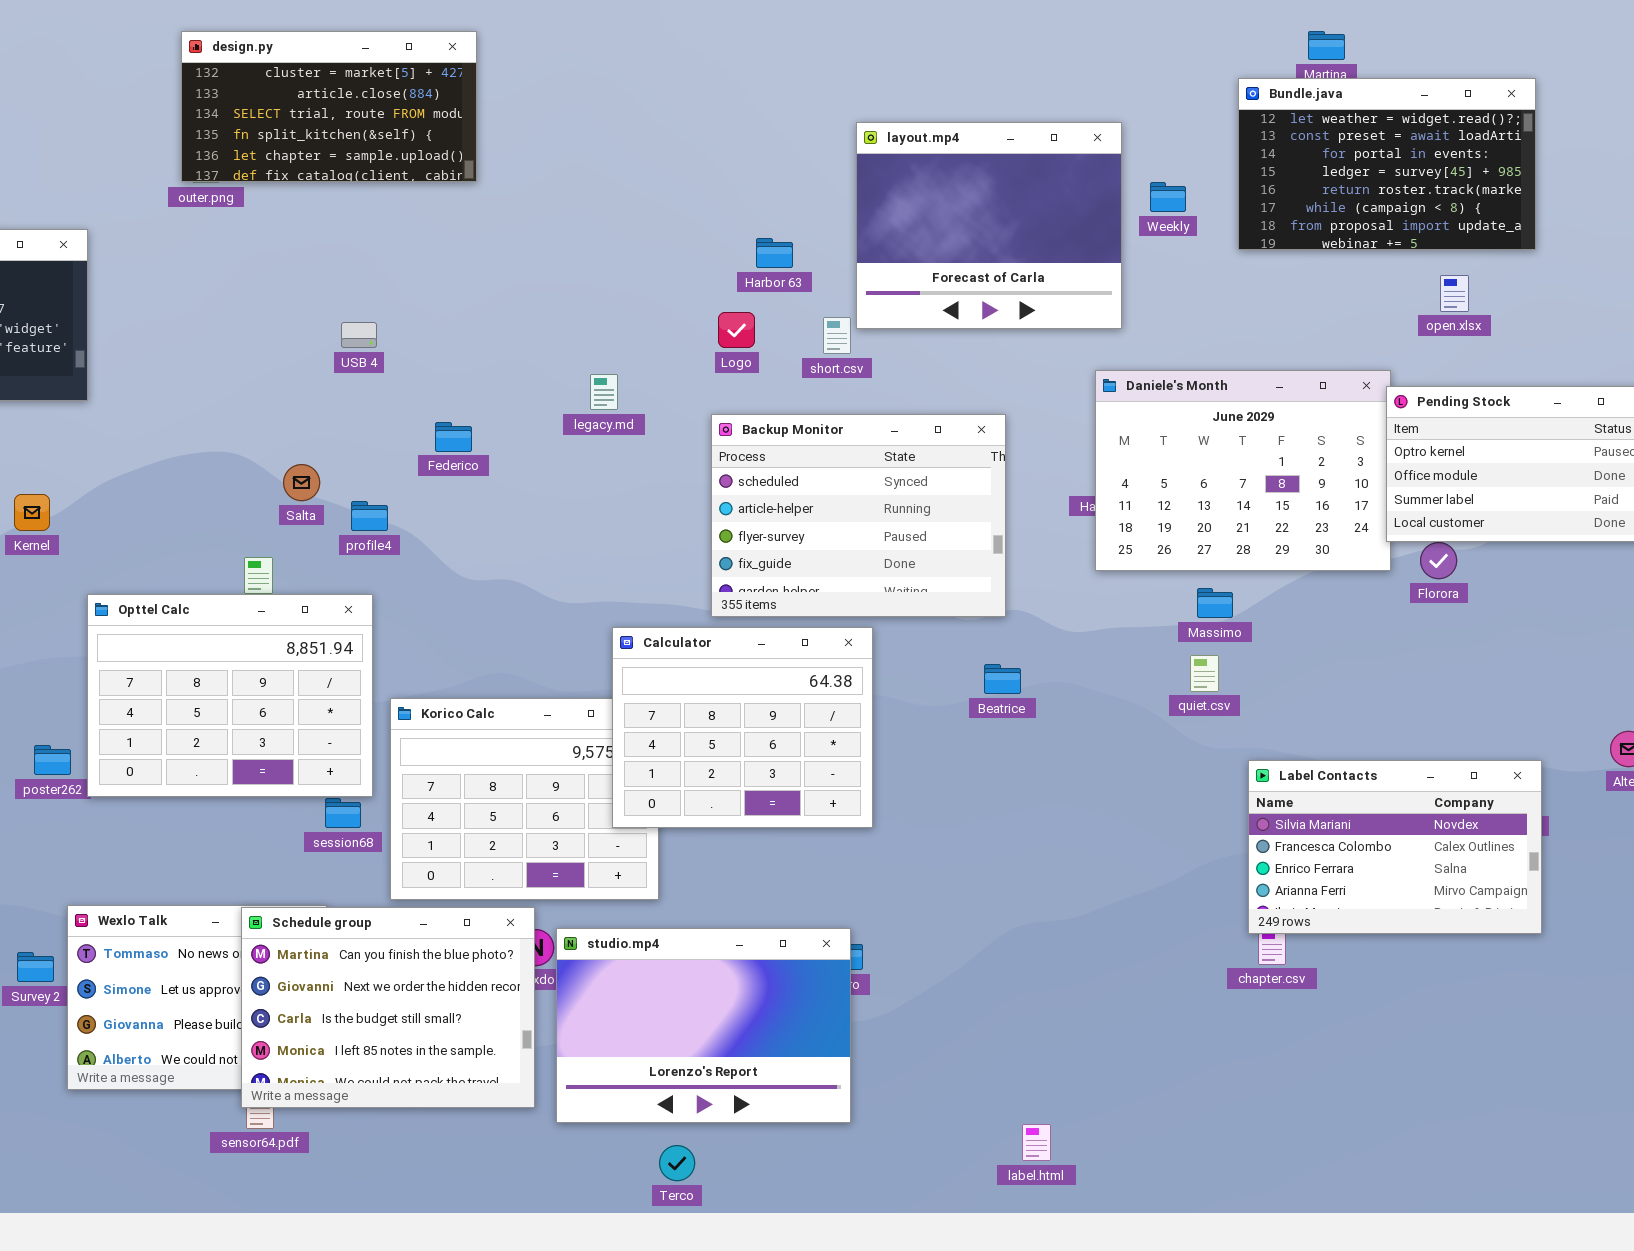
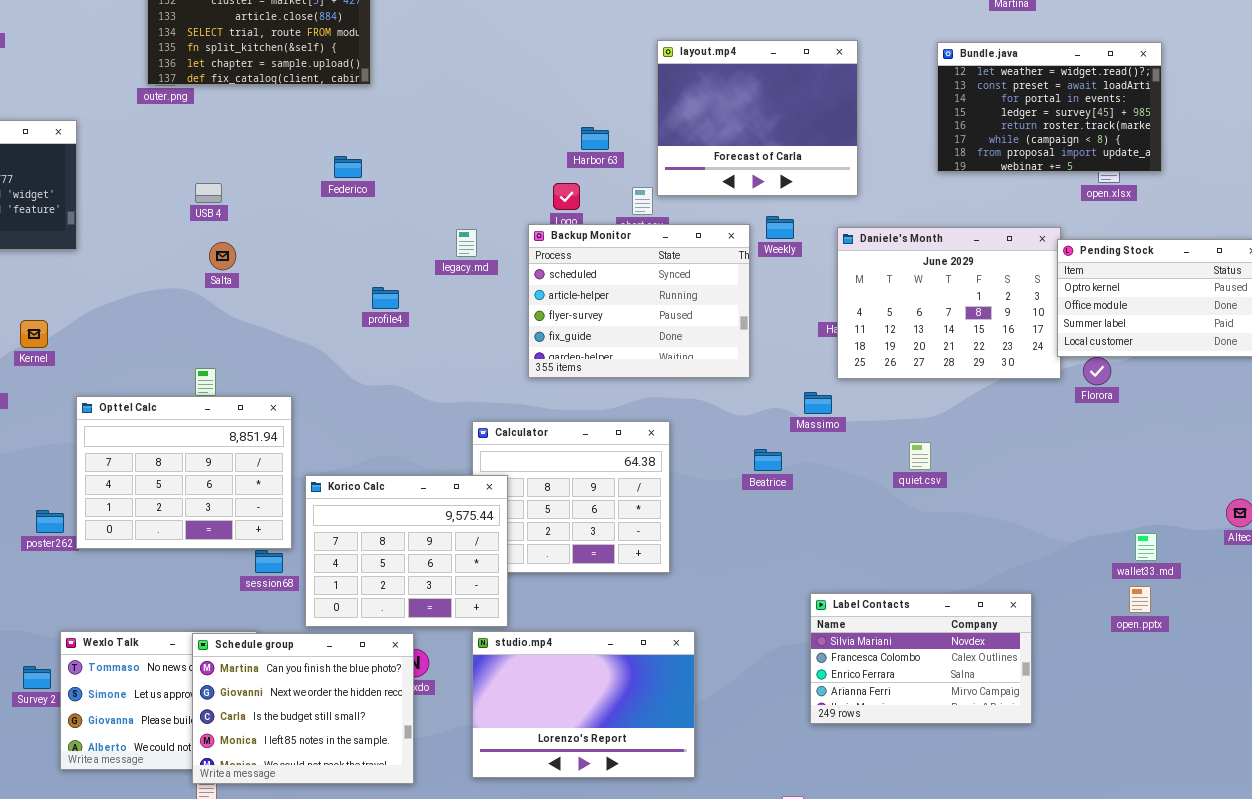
Bundle.java: [1238,78,1536,250] -> [937,42,1162,172], moved
Weekly: [1150,182,1186,212] -> [766,216,794,239], moved
USB 4: [341,322,377,348] -> [195,183,222,203], moved
Backup Monitor: [711,414,1006,617] -> [528,224,750,378], moved
Federico: [435,422,472,452] -> [334,156,362,178], moved
Salta: [283,464,320,501] -> [209,242,236,270], moved
profile4: [351,501,388,531] -> [372,287,399,309], moved
Massimo: [1197,588,1233,618] -> [804,392,832,414], moved
Korico Calc: [390,698,659,900] -> [305,475,508,627], raised
Label Contacts: [1248,760,1542,934] -> [810,593,1032,724], moved
studio.mp4: [556,928,851,1123] -> [472,631,695,778], moved

